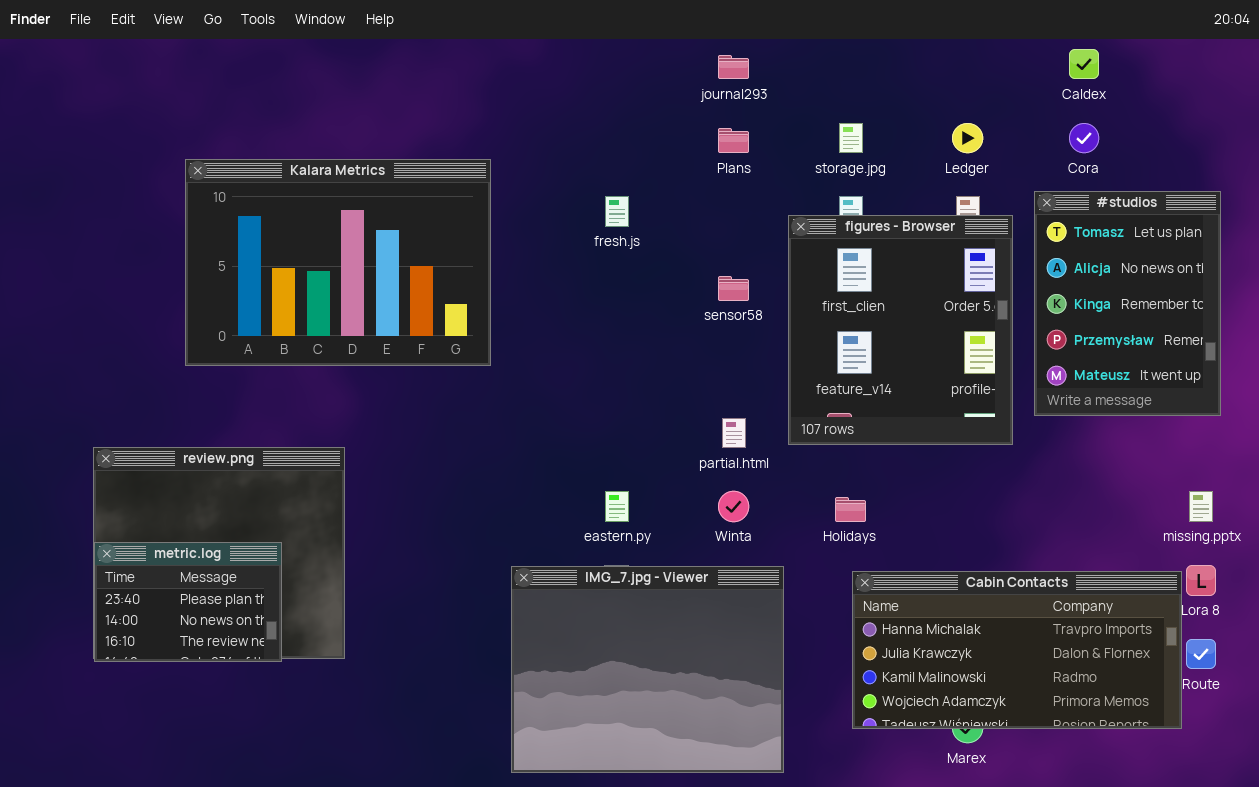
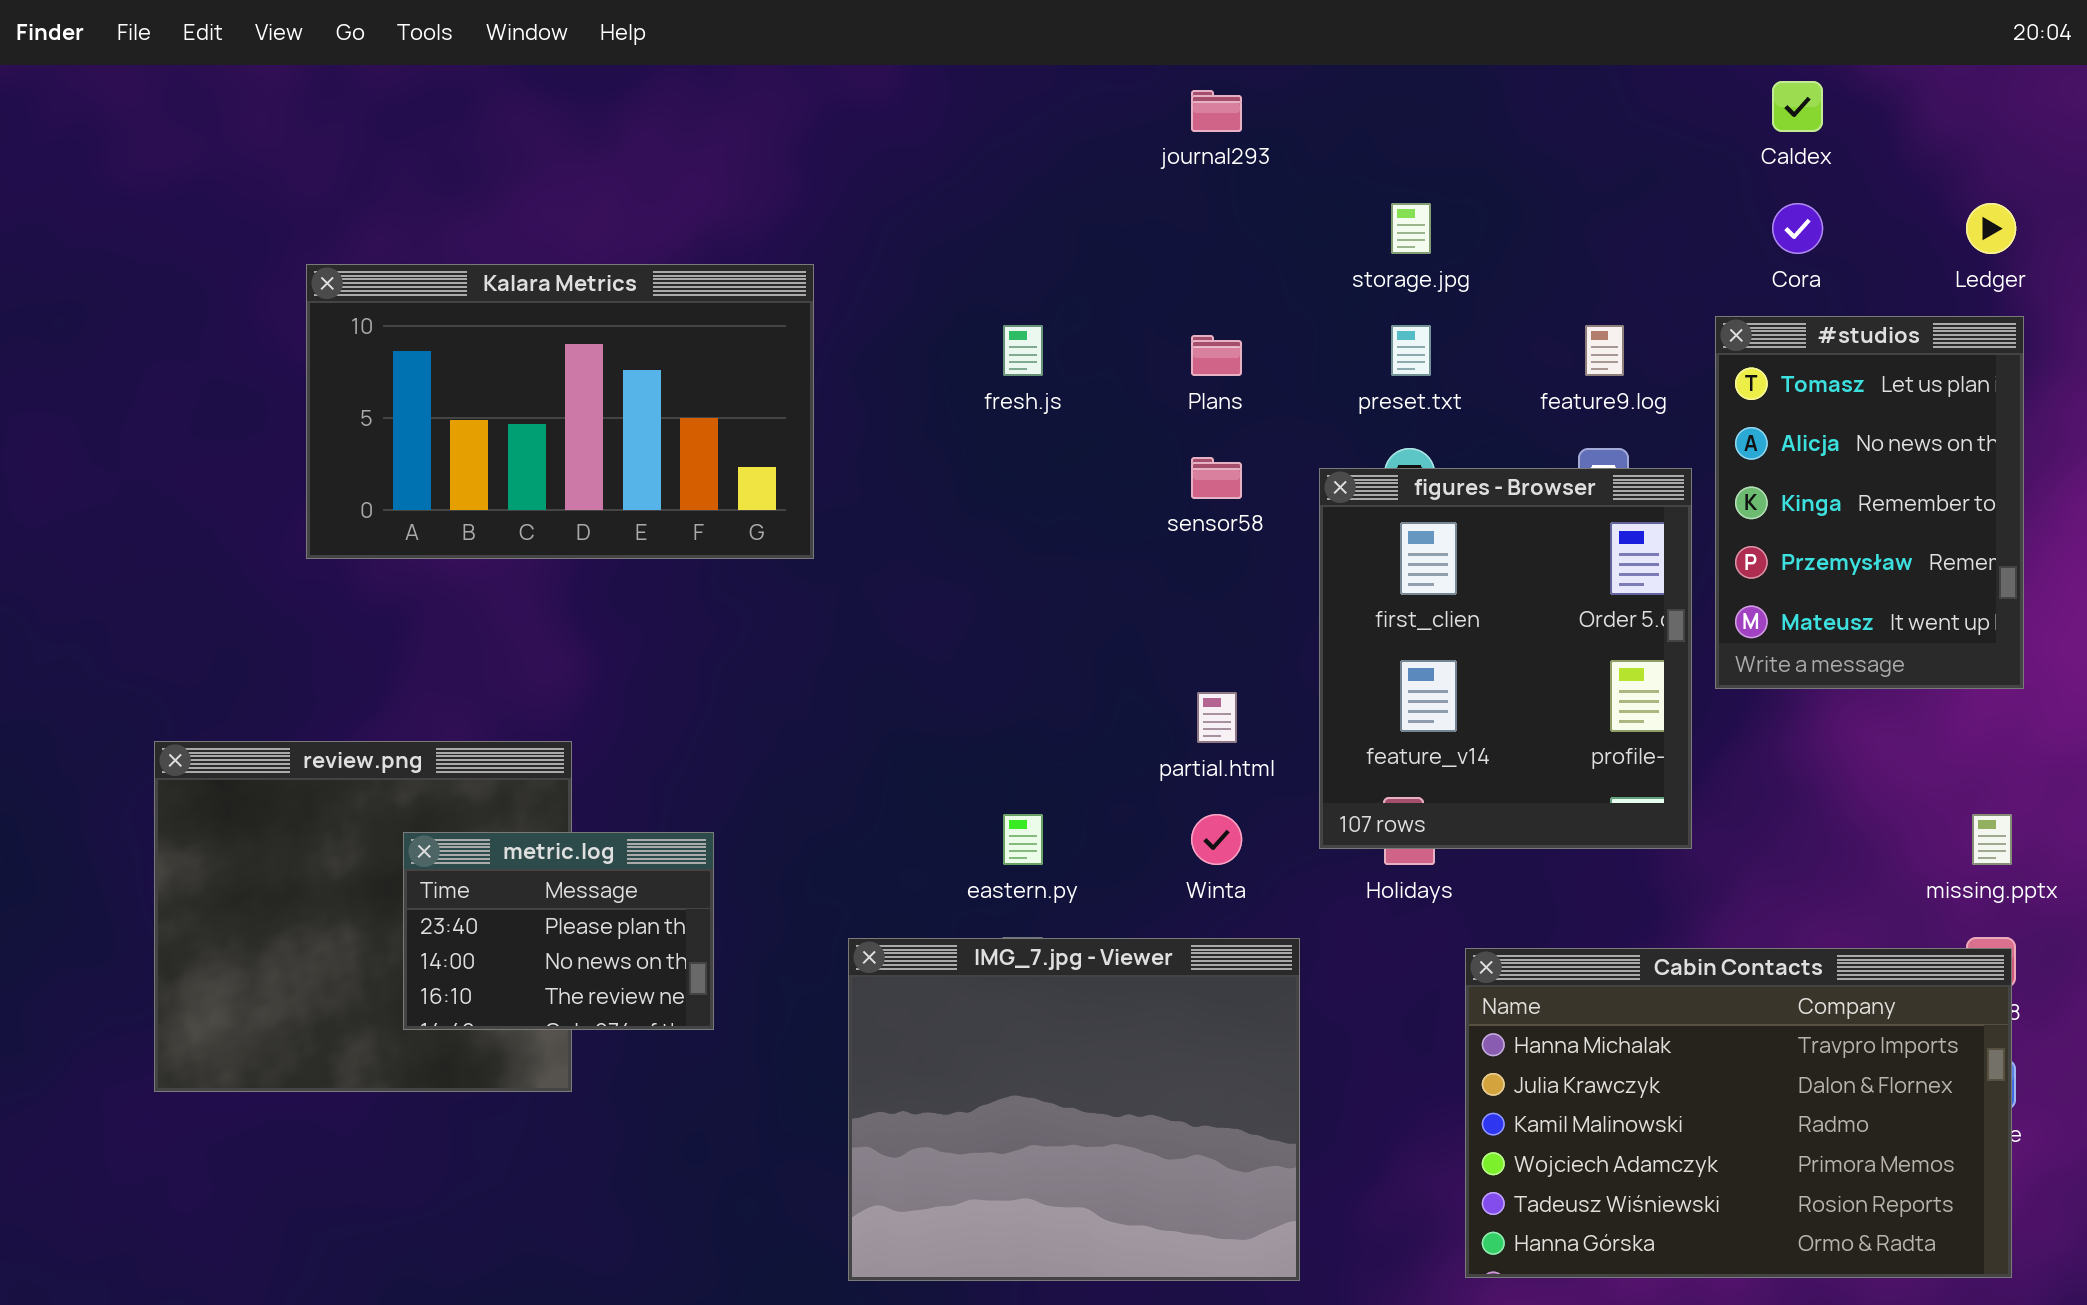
Ledger: [952,123,983,153] -> [1966,203,2016,254], moved
Plans: [718,128,749,153] -> [1191,335,1242,376], moved
Kalara Metrics: [185,159,491,366] -> [306,264,814,559], resized
figures - Browser: [788,215,1013,445] -> [1319,468,1692,849], moved
metric.log: [94,542,282,662] -> [403,832,714,1030], moved
Cabin Contacts: [852,571,1182,729] -> [1465,948,2012,1278], moved, resized

